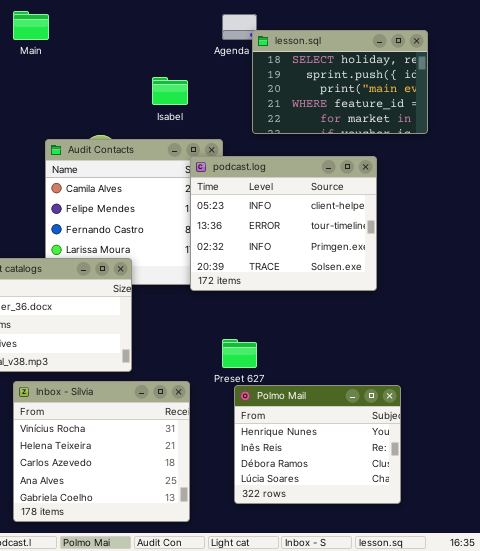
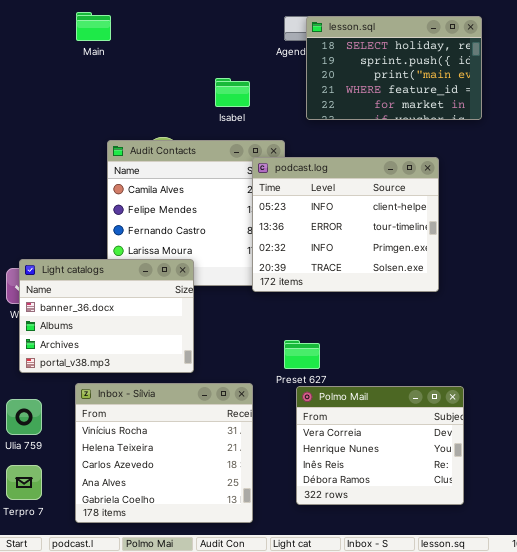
lesson.sql: [252,30,428,134] -> [306,16,482,120], moved
Polmo Mail: [234,385,401,504] -> [296,386,464,505], scrolled up 1 row

